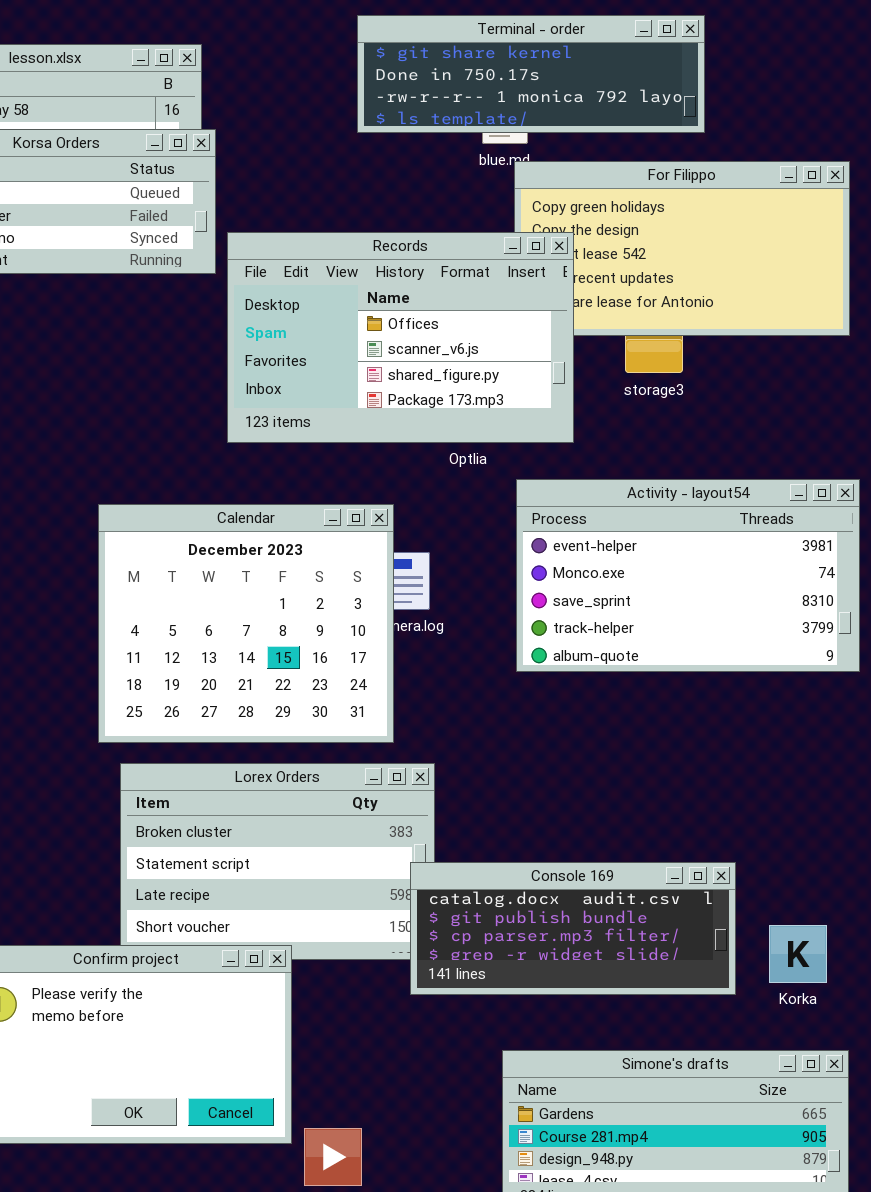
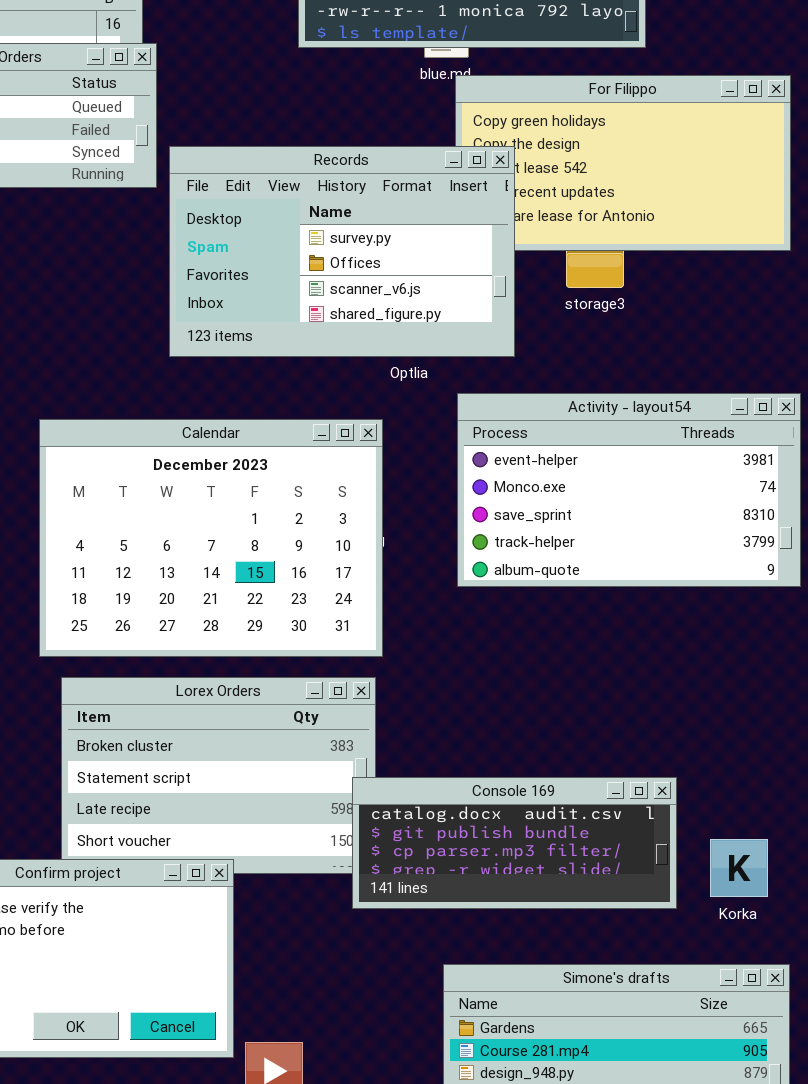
Records: [227,232,574,443] -> [169,146,515,357], scrolled up 1 row
Calendar: [98,504,394,743] -> [39,419,383,657], resized

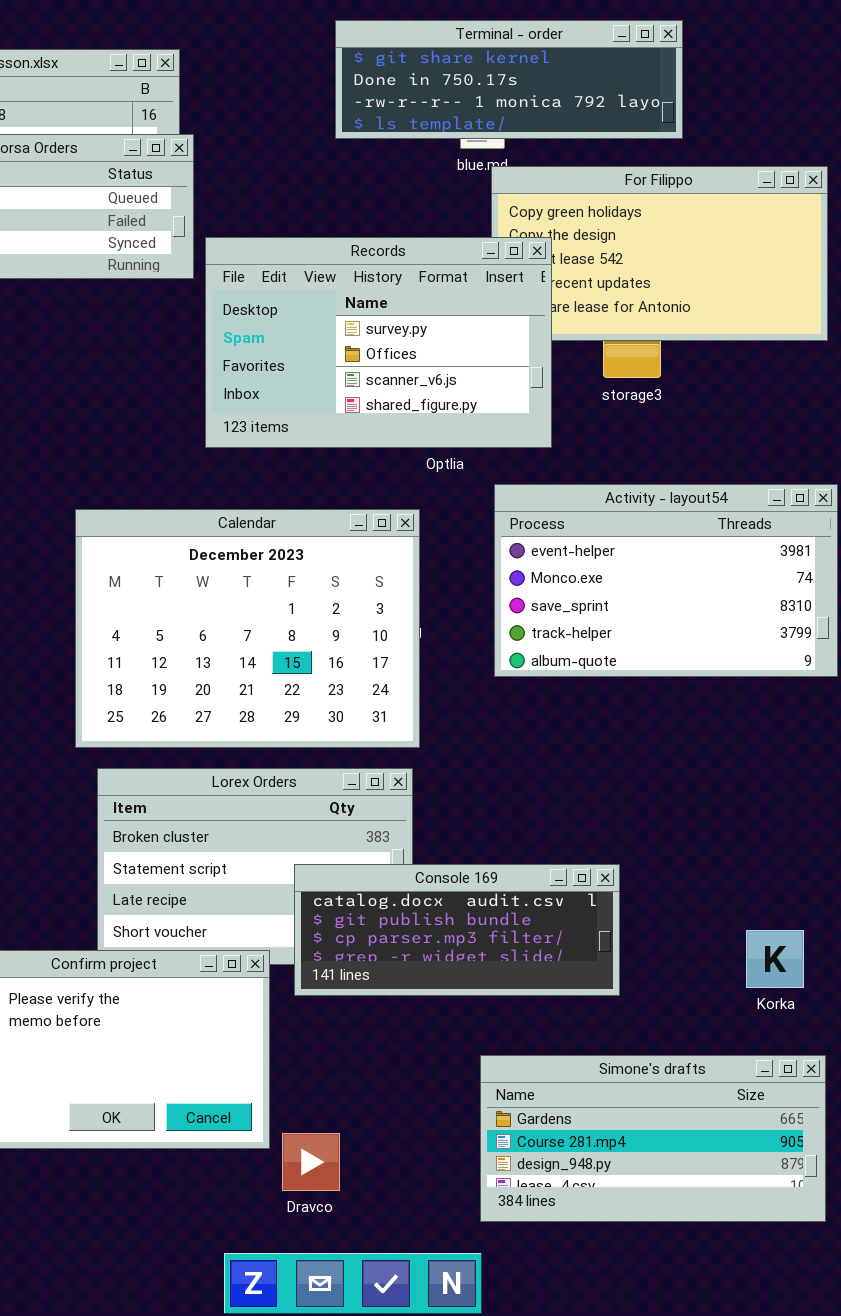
Console 169: [352,777,677,909] -> [294,864,620,996], moved

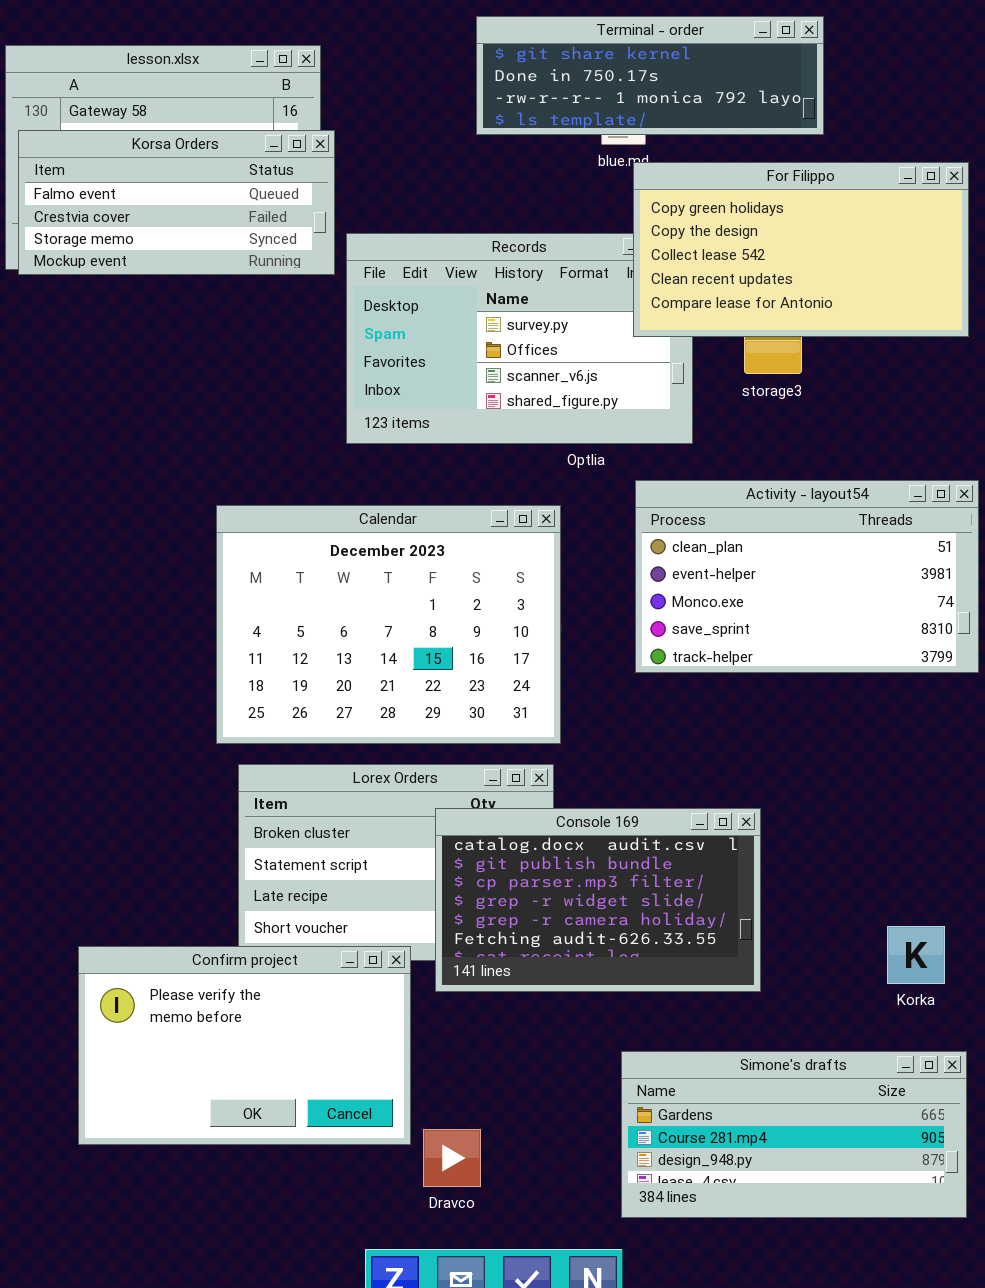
For Filippo: [491,166,828,341] -> [633,162,969,337], raised
Activity - layout54: [494,484,838,677] -> [635,480,979,673], scrolled up 1 row
Console 169: [294,864,620,996] -> [435,808,761,992], resized

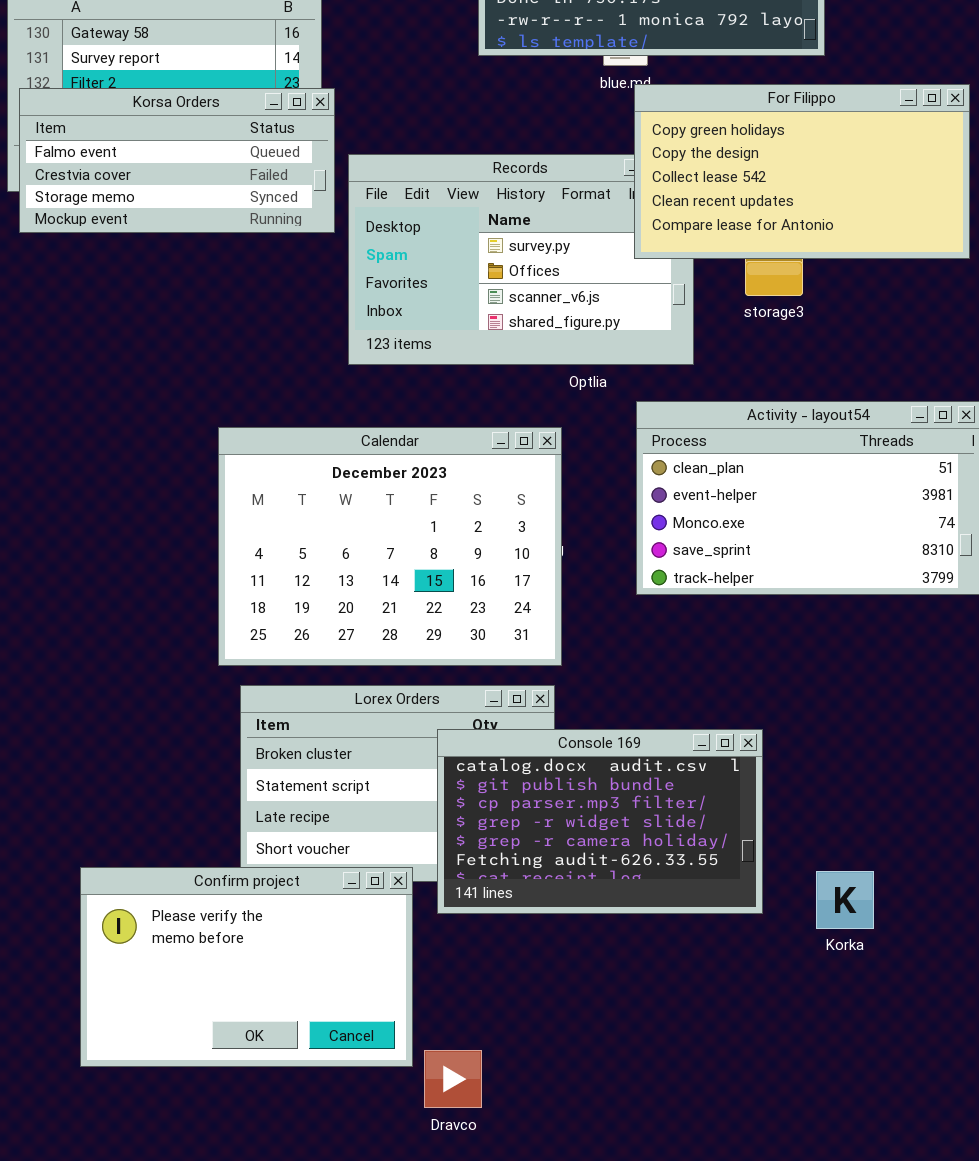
Korsa Orders: [18,130,335,275] -> [19,88,335,233], moved
Korka: [887,926,945,984] -> [816,871,874,929], moved
Simone's drafts: [621,1051,967,1218] -> none, closed

